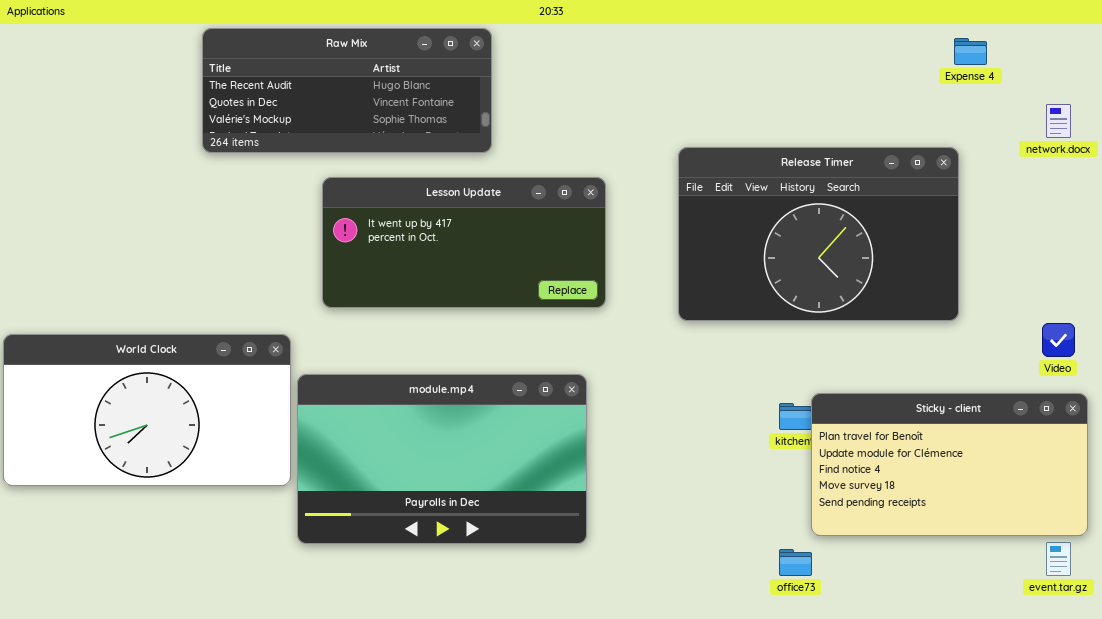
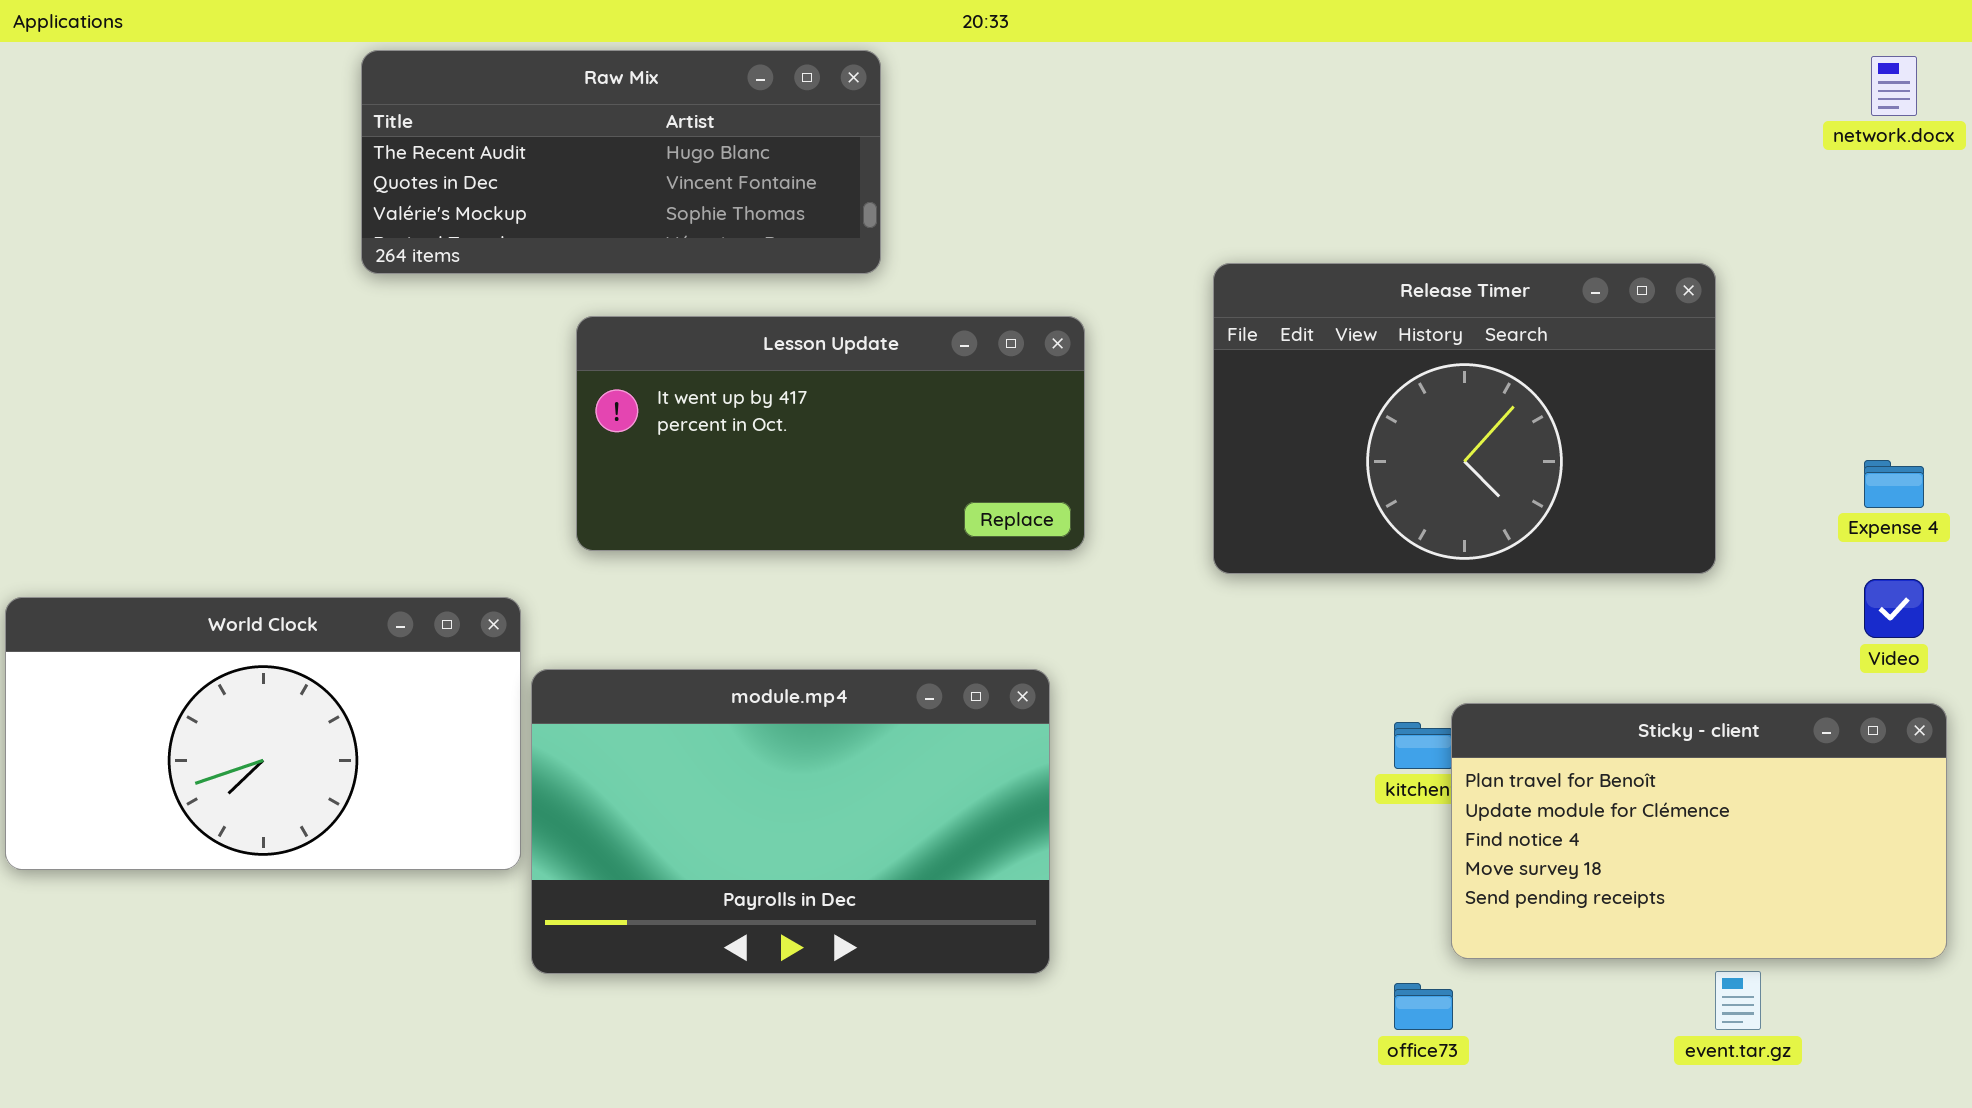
Expense 4: [954,38,987,65] -> [1864,460,1924,508], moved
network.docx: [1046,104,1071,138] -> [1871,56,1917,116], moved
event.tar.gz: [1046,542,1071,576] -> [1715,971,1761,1030], moved

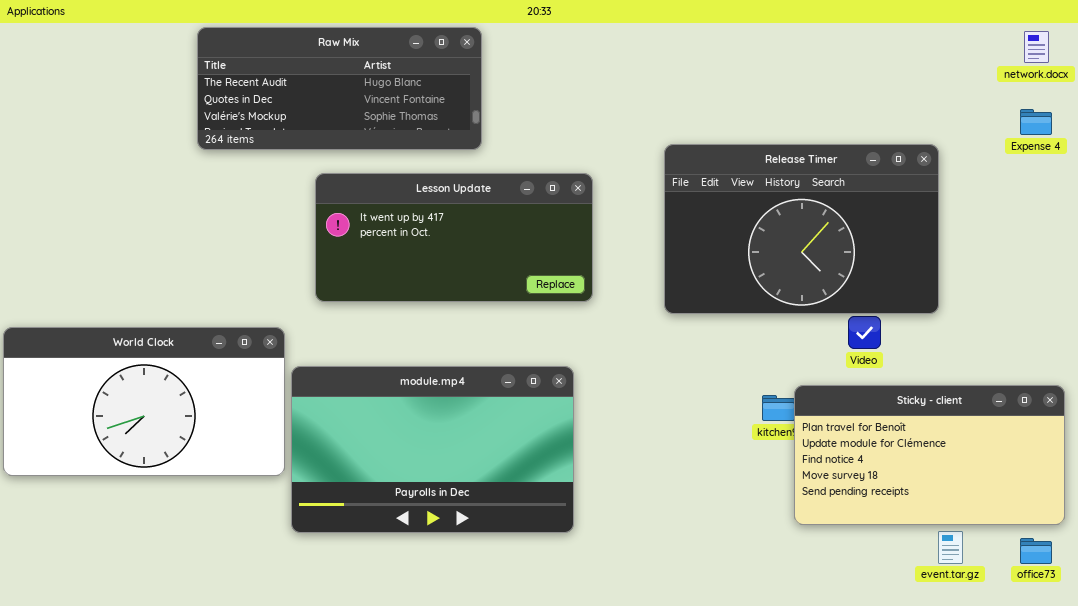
Expense 4: [1864,460,1924,508] -> [1020,109,1052,135], moved
Video: [1864,579,1924,638] -> [848,316,881,349], moved
office73: [1394,983,1453,1030] -> [1020,538,1052,564], moved

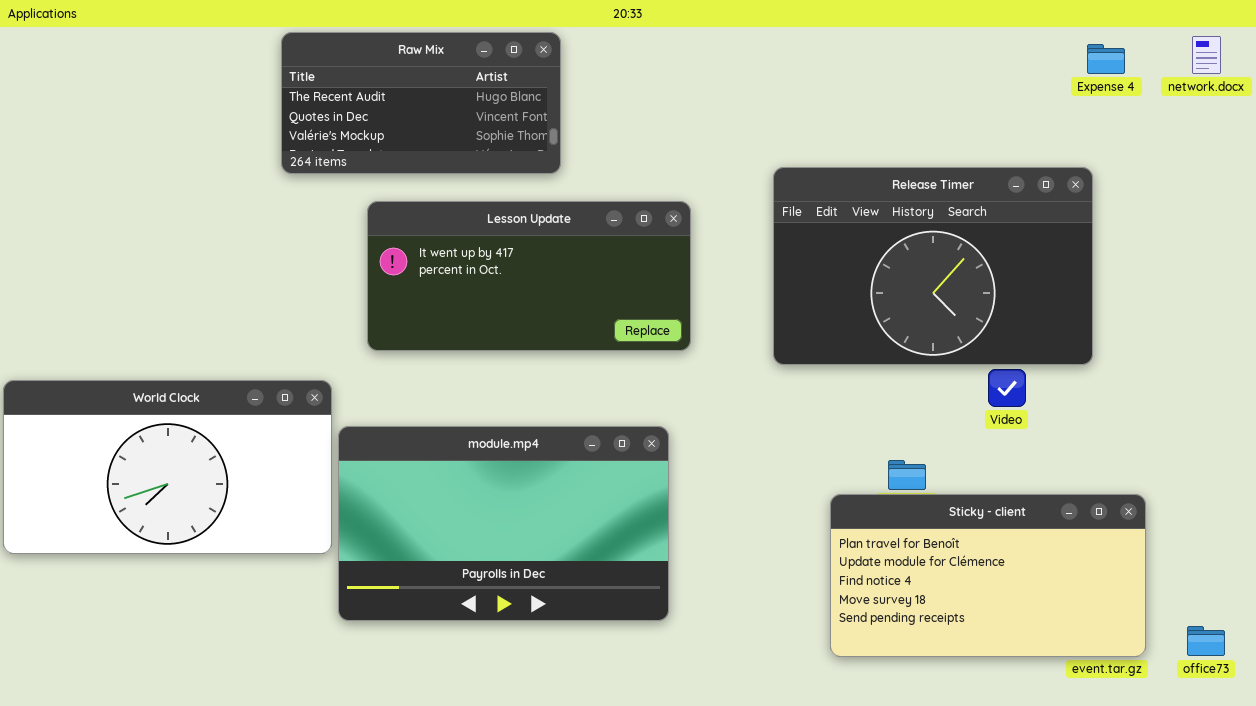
Raw Mix: [197,27,482,150] -> [281,32,561,174], resized
Expense 4: [1020,109,1052,135] -> [1087,44,1125,74], moved
Sticky - client: [794,385,1065,525] -> [830,494,1146,657], moved

